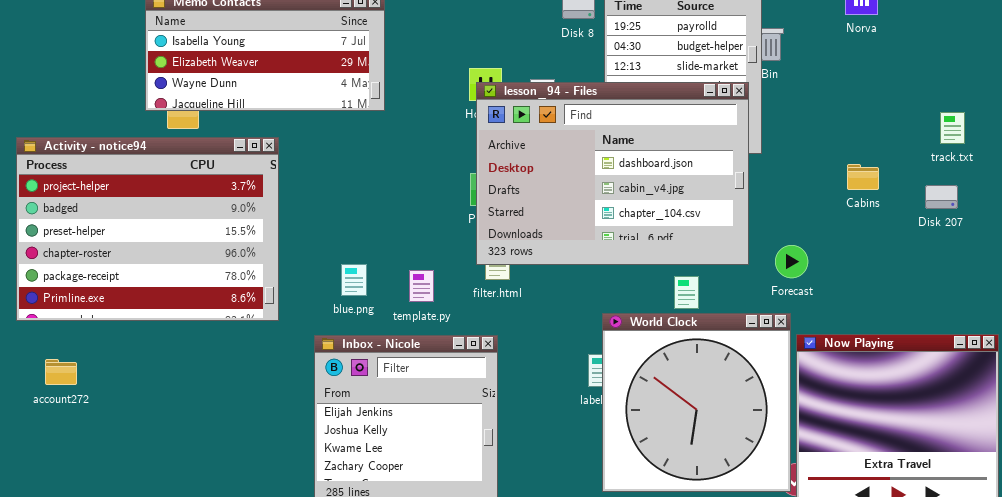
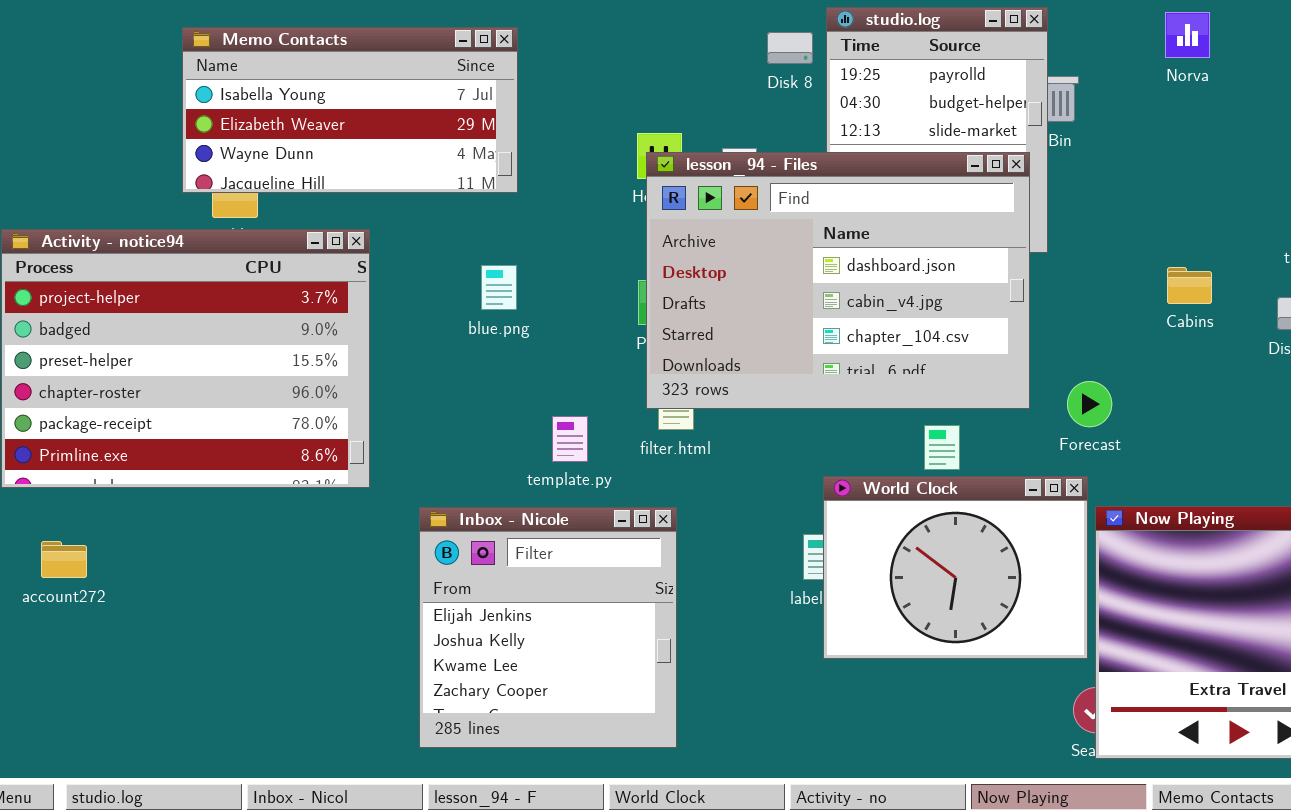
blue.png: [341,264,367,296] -> [481,265,517,310], moved
World Clock: [602,313,791,492] -> [823,476,1088,659], resized

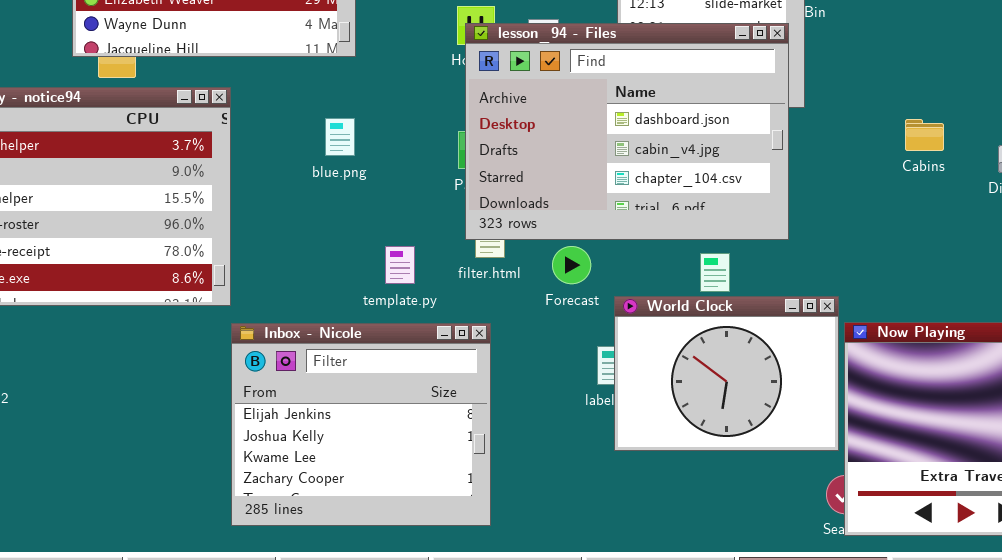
Forecast: [1067,381,1112,427] -> [552,246,591,284], moved
Inbox - Nicole: [419,507,677,748] -> [231,323,491,526], resized

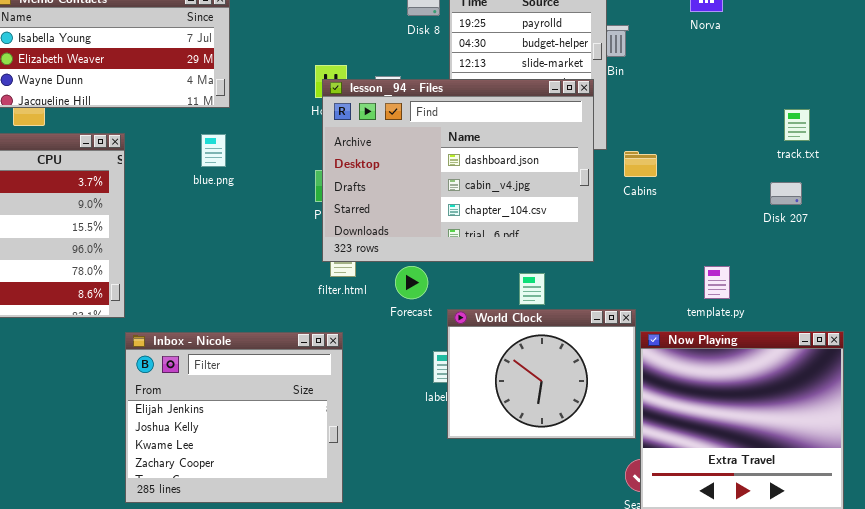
blue.png: [325,118,355,156] -> [201,134,226,167], moved
Cabins: [905,119,944,151] -> [624,151,657,177], moved
template.py: [385,246,415,284] -> [704,266,730,299], moved

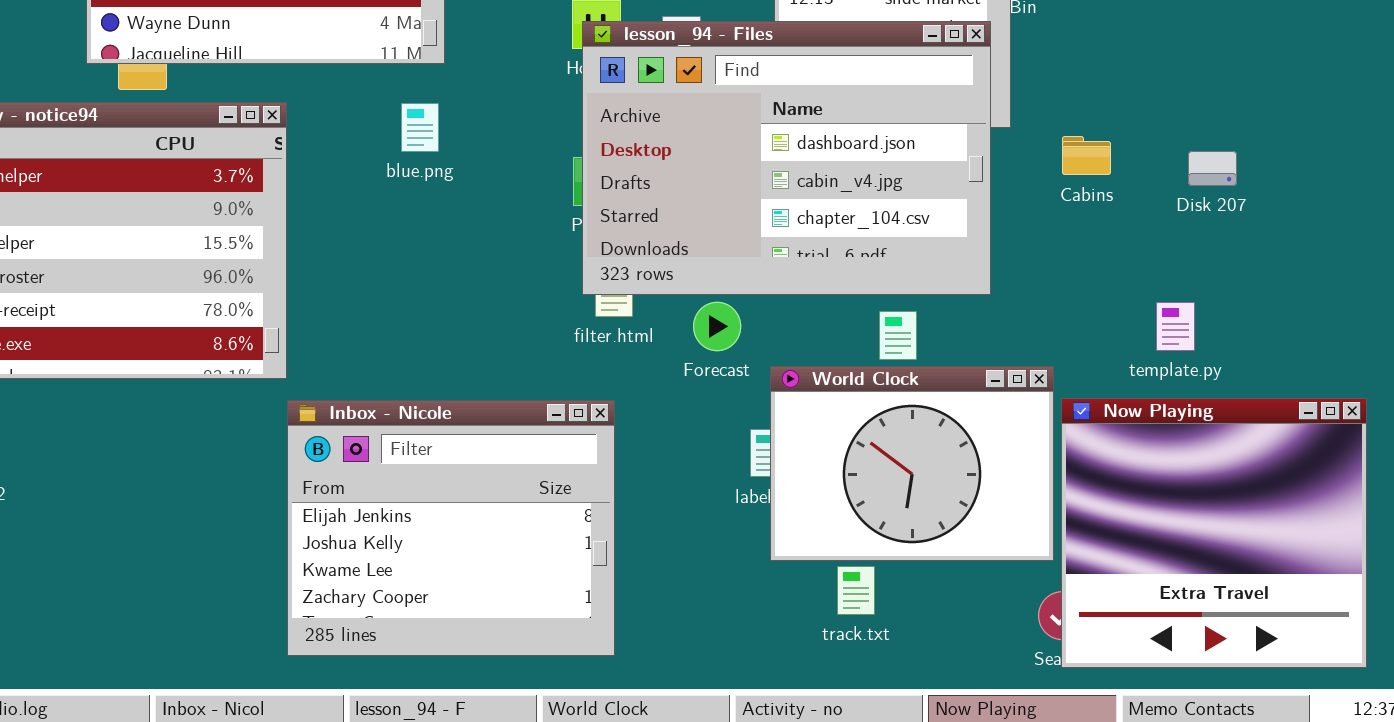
track.txt: [784,109,810,141] -> [837,566,875,615], moved
Cabins: [624,151,657,177] -> [1062,136,1111,175], moved
Disk 207: [770,182,802,205] -> [1188,151,1237,186], moved

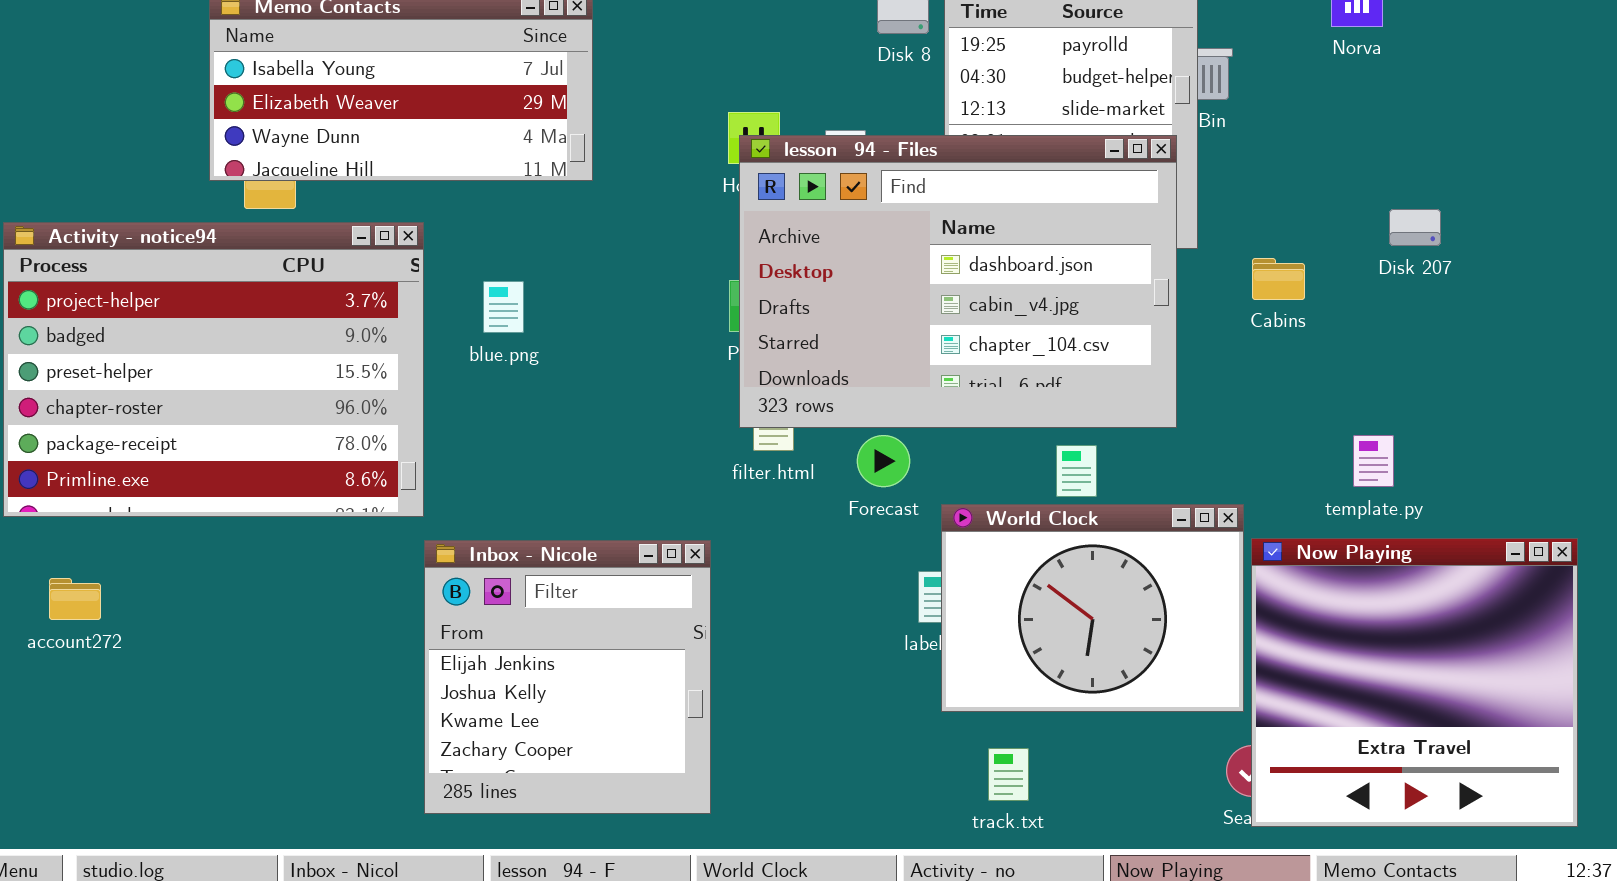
blue.png: [401,103,439,152] -> [483,281,524,333], moved
Disk 207: [1188,151,1237,186] -> [1389,209,1441,246], moved
Inbox - Nicole: [287,400,615,656] -> [424,540,711,814], resized
track.txt: [837,566,875,615] -> [988,748,1029,801], moved

